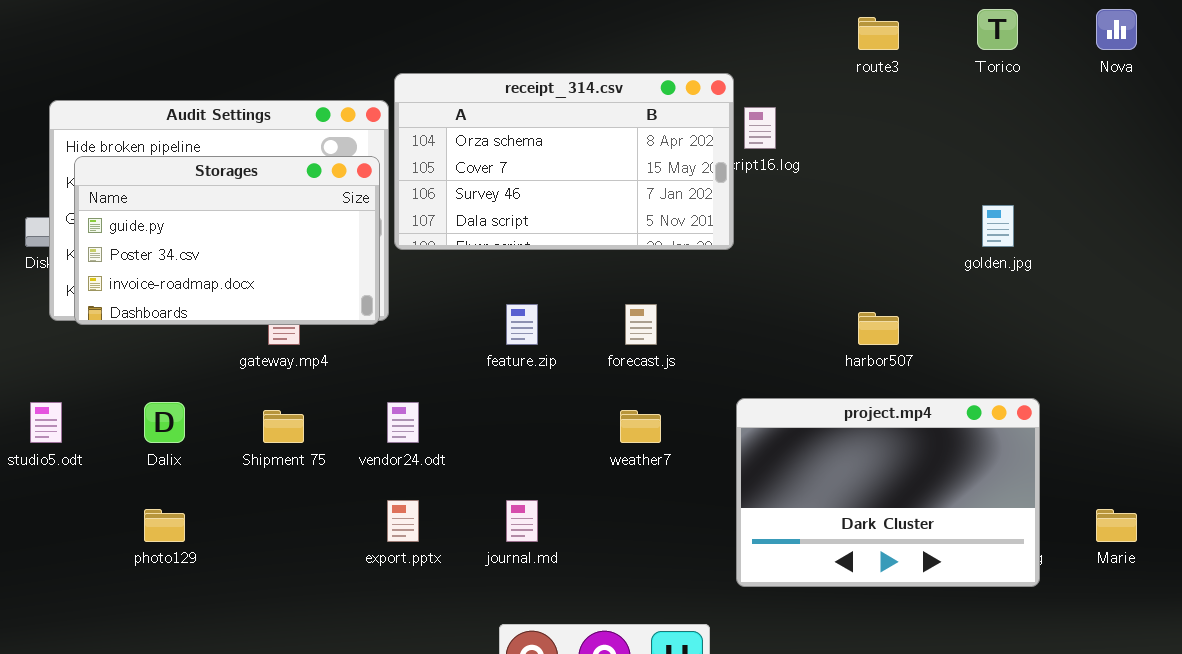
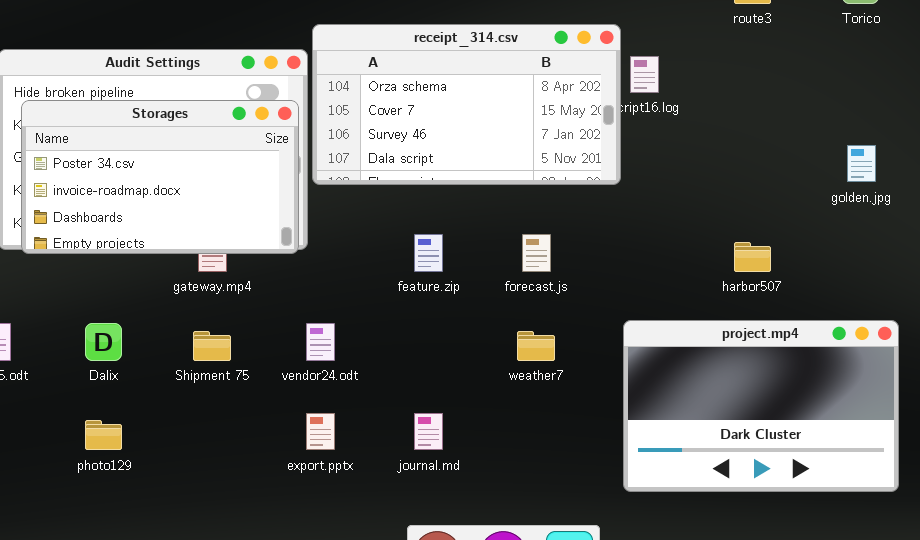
Storages: [74,156,380,325] -> [21,100,299,254], scrolled down 1 row

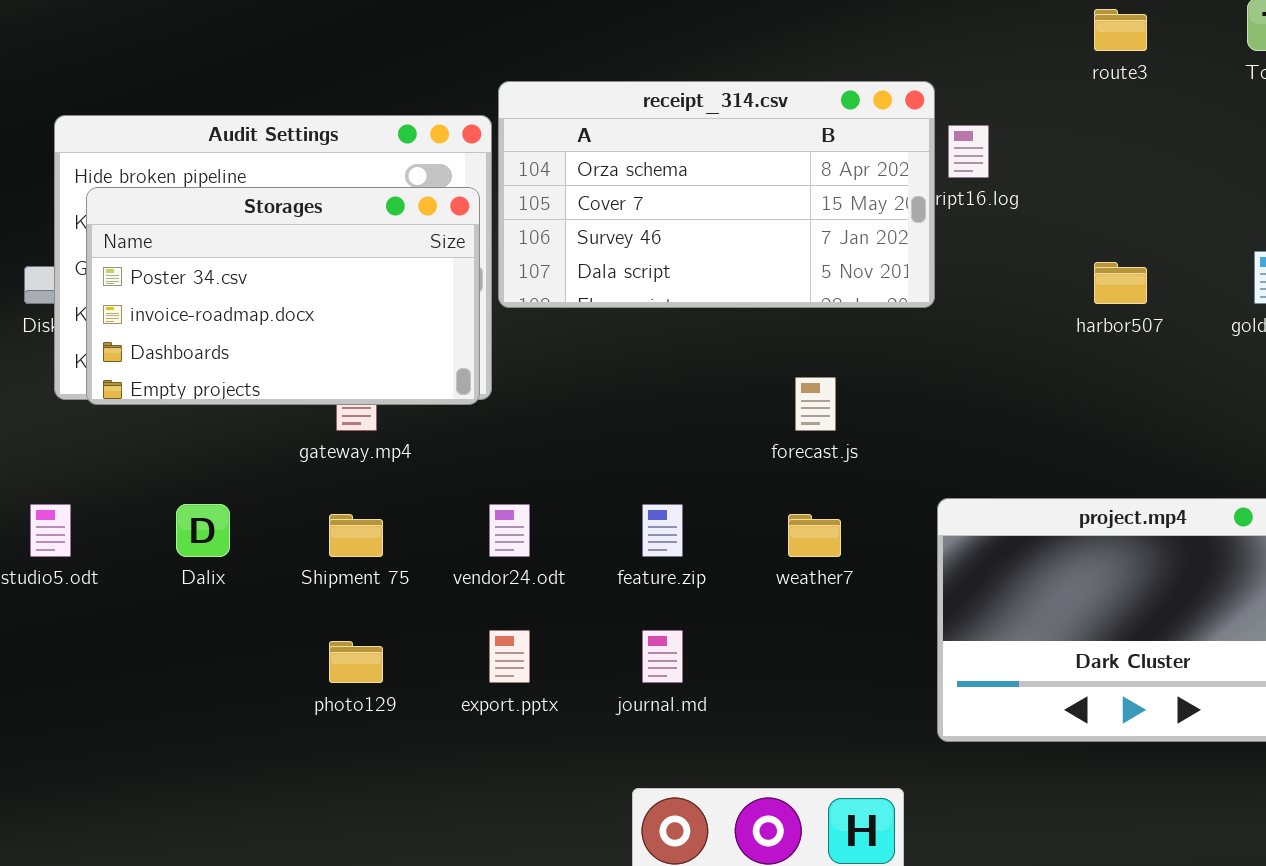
feature.zip: [414,234,443,272] -> [642,504,683,557], moved
harbor507: [734,242,771,272] -> [1094,262,1147,304], moved
photo129: [85,420,122,450] -> [329,641,383,683], moved

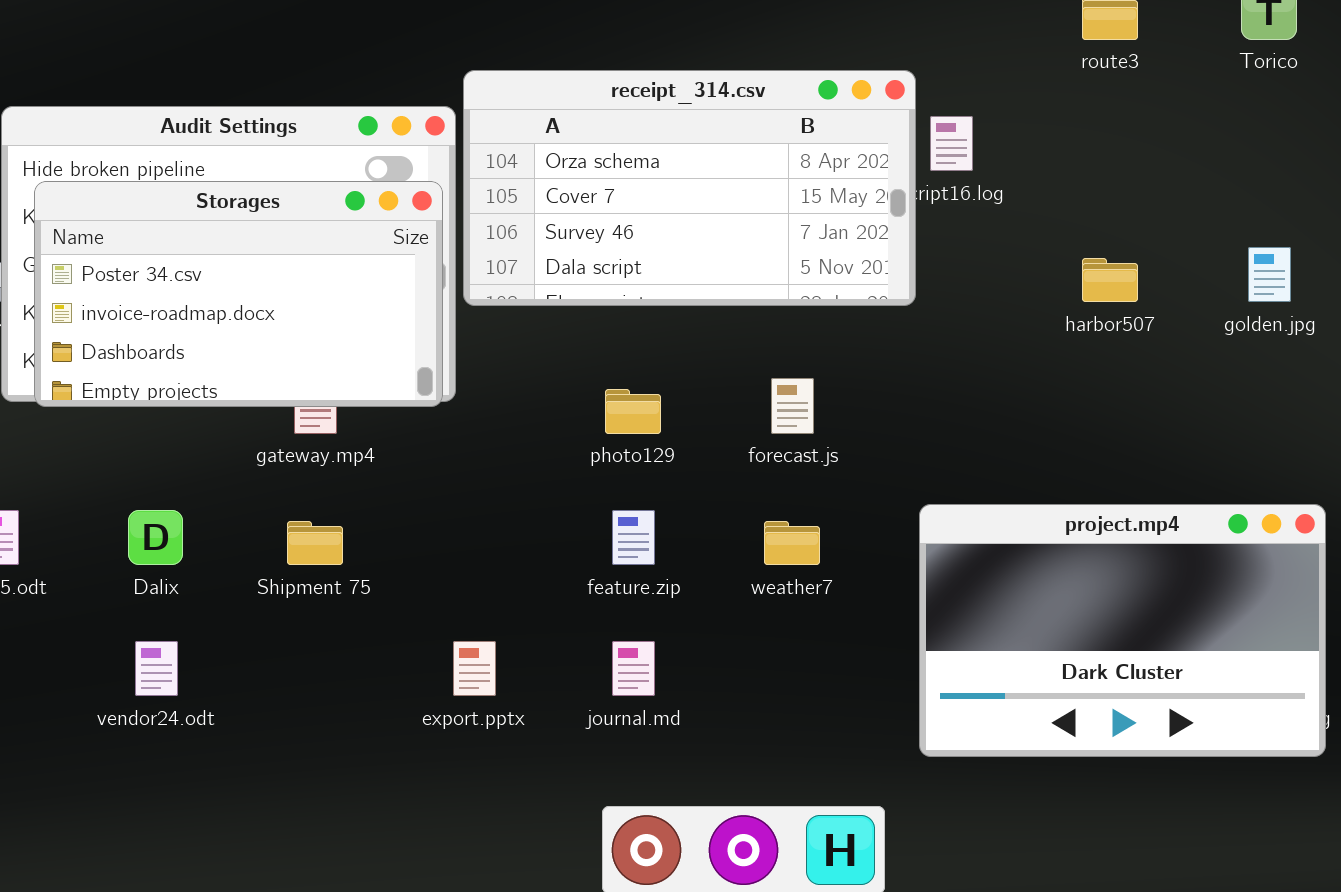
vendor24.odt: [489,504,530,557] -> [135,641,178,696], moved
photo129: [329,641,383,683] -> [605,389,661,434], moved

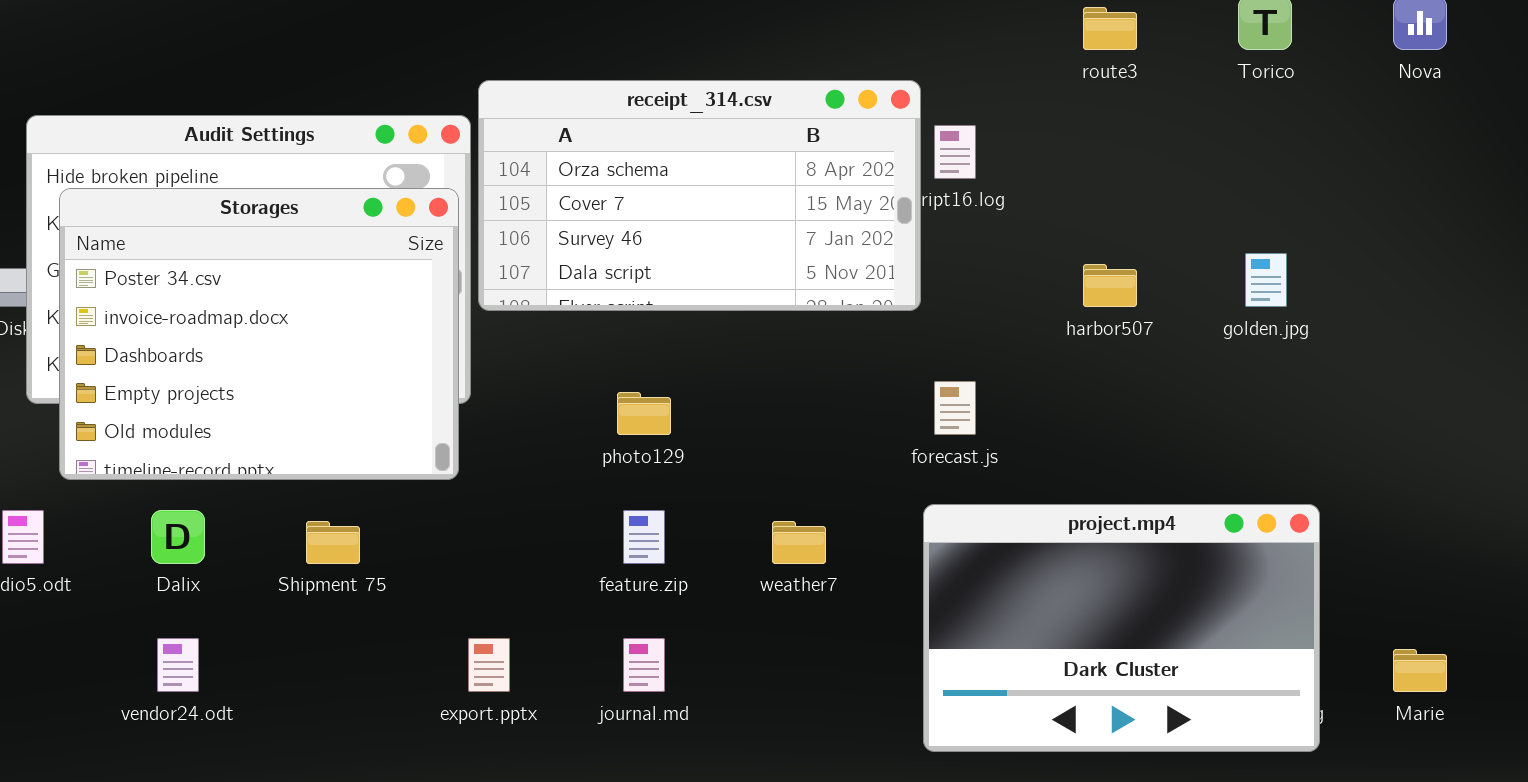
Storages: [34,181,443,407] -> [59,188,459,480], resized
forecast.js: [771,378,814,434] -> [934,381,976,435], moved

